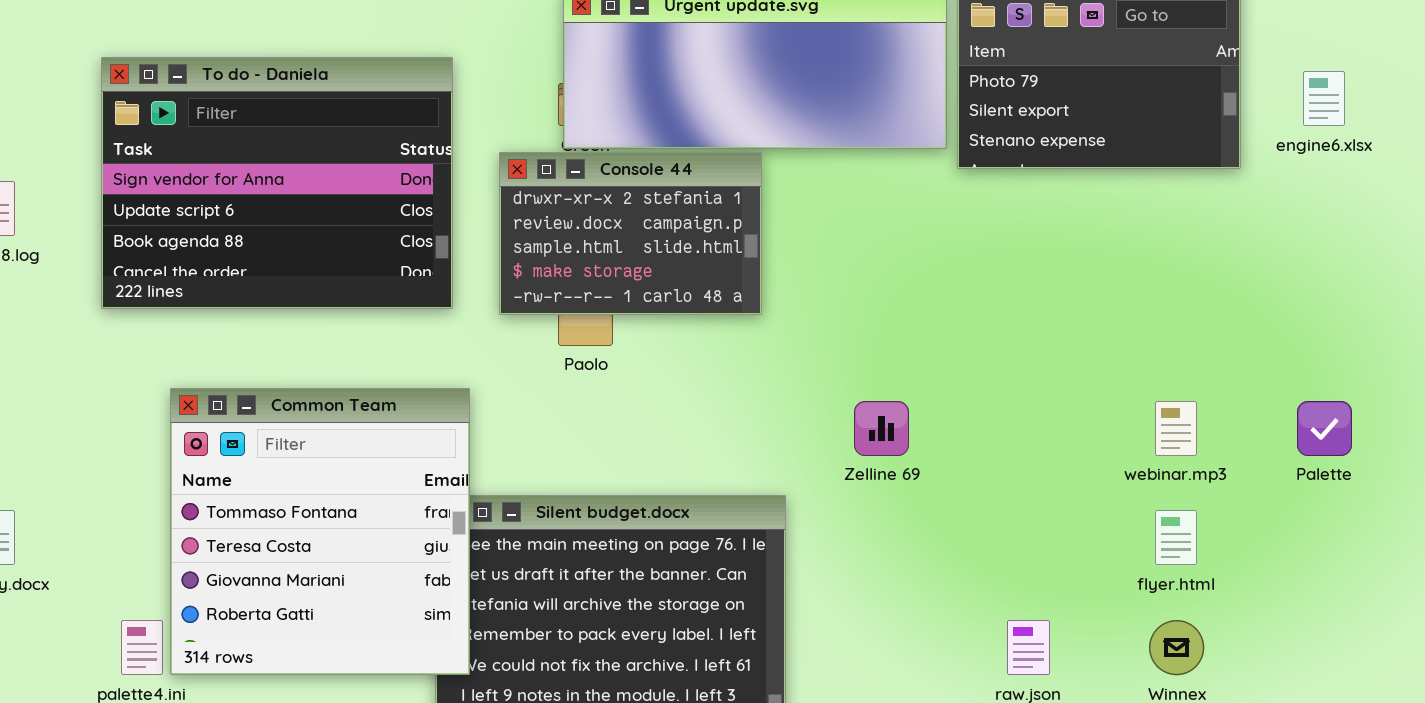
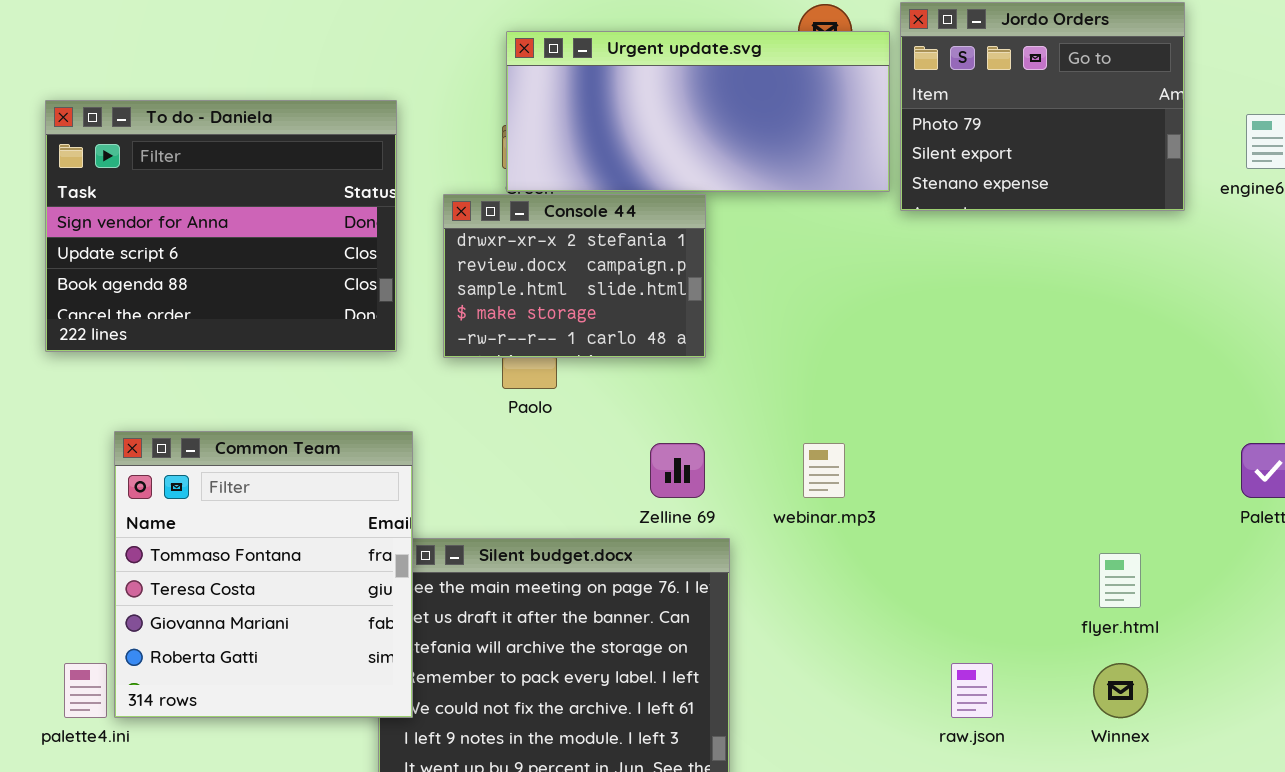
Zelline 69: [854,401,909,456] -> [650,443,705,498], moved
webinar.mp3: [1155,401,1197,456] -> [803,443,845,498], moved

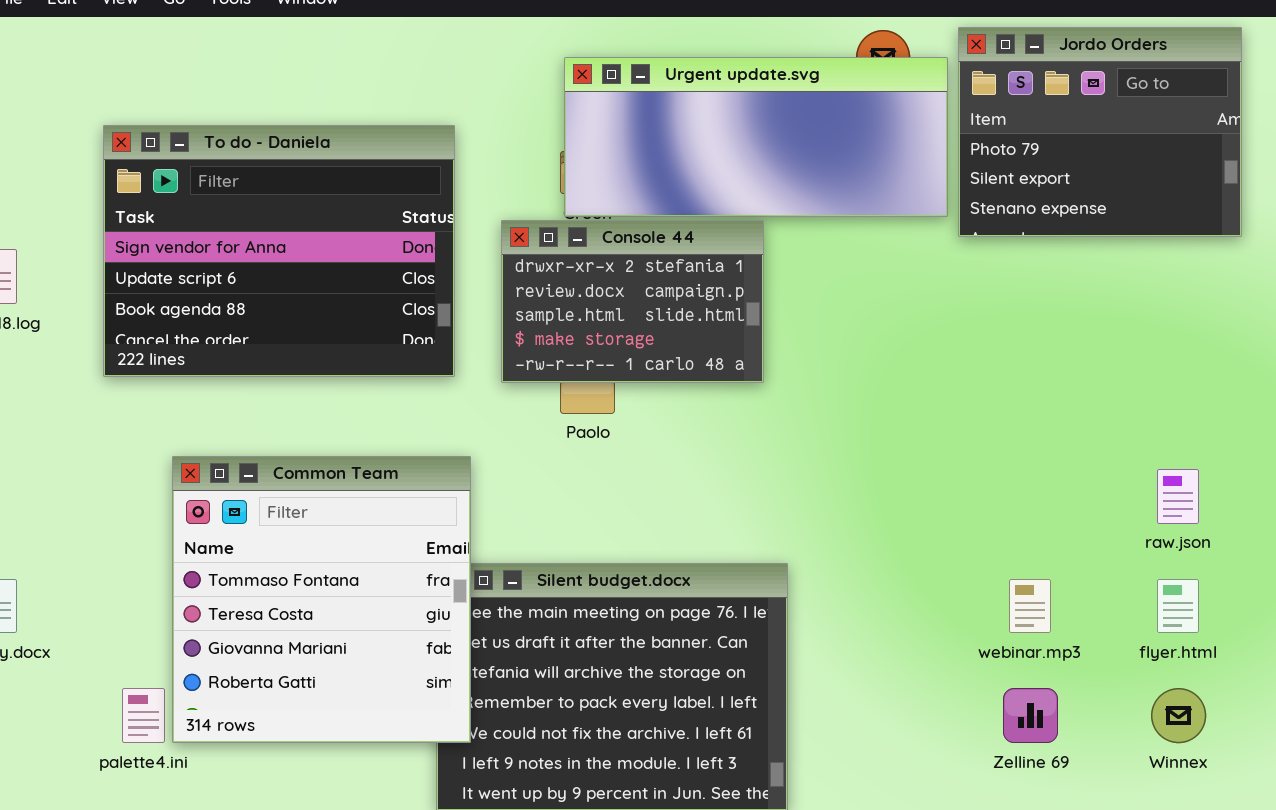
Zelline 69: [650,443,705,498] -> [1003,688,1058,743], moved
webinar.mp3: [803,443,845,498] -> [1009,579,1051,633], moved
raw.json: [951,663,993,718] -> [1157,469,1199,524], moved

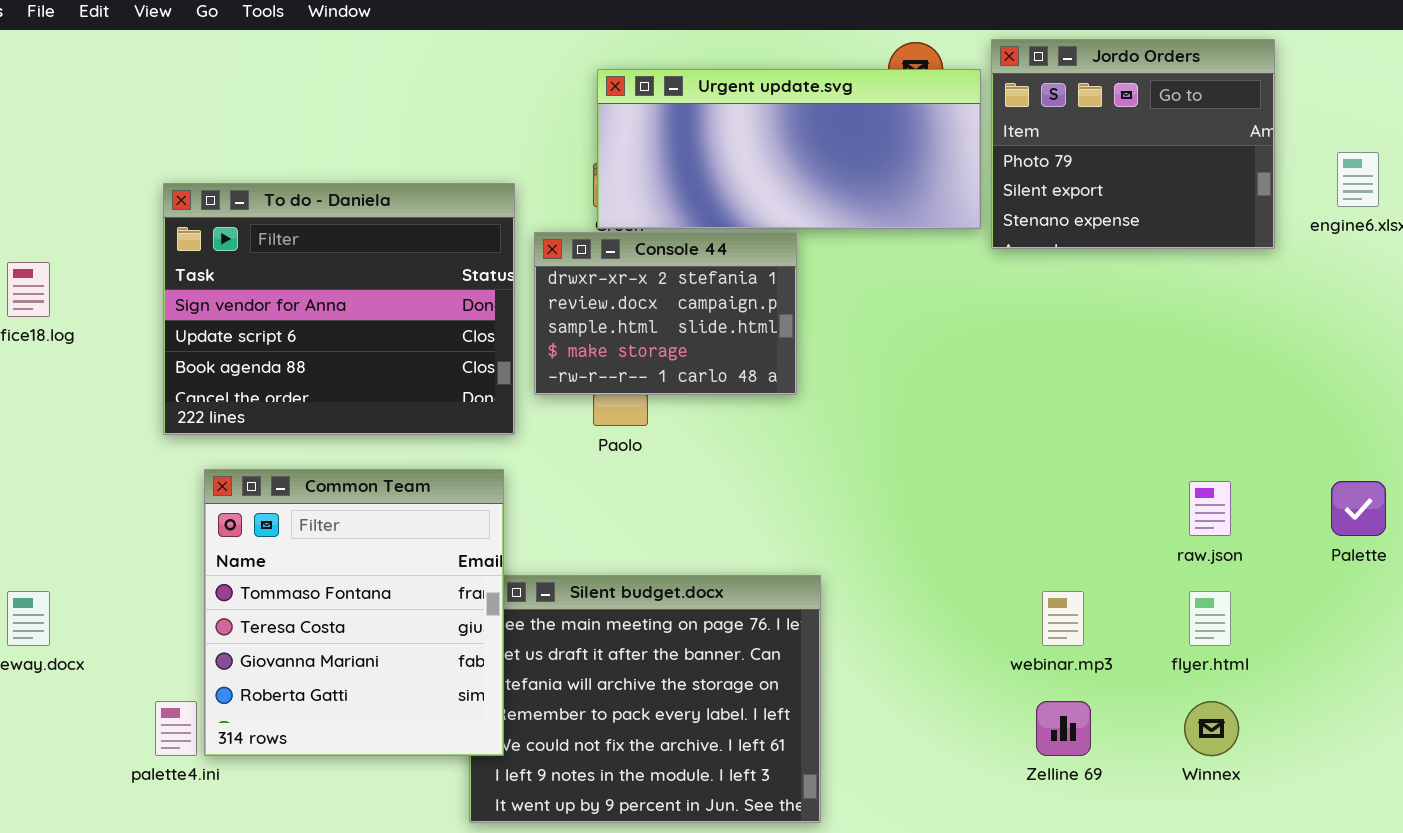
To do - Daniela: [103,125,455,377] -> [163,183,515,435], moved

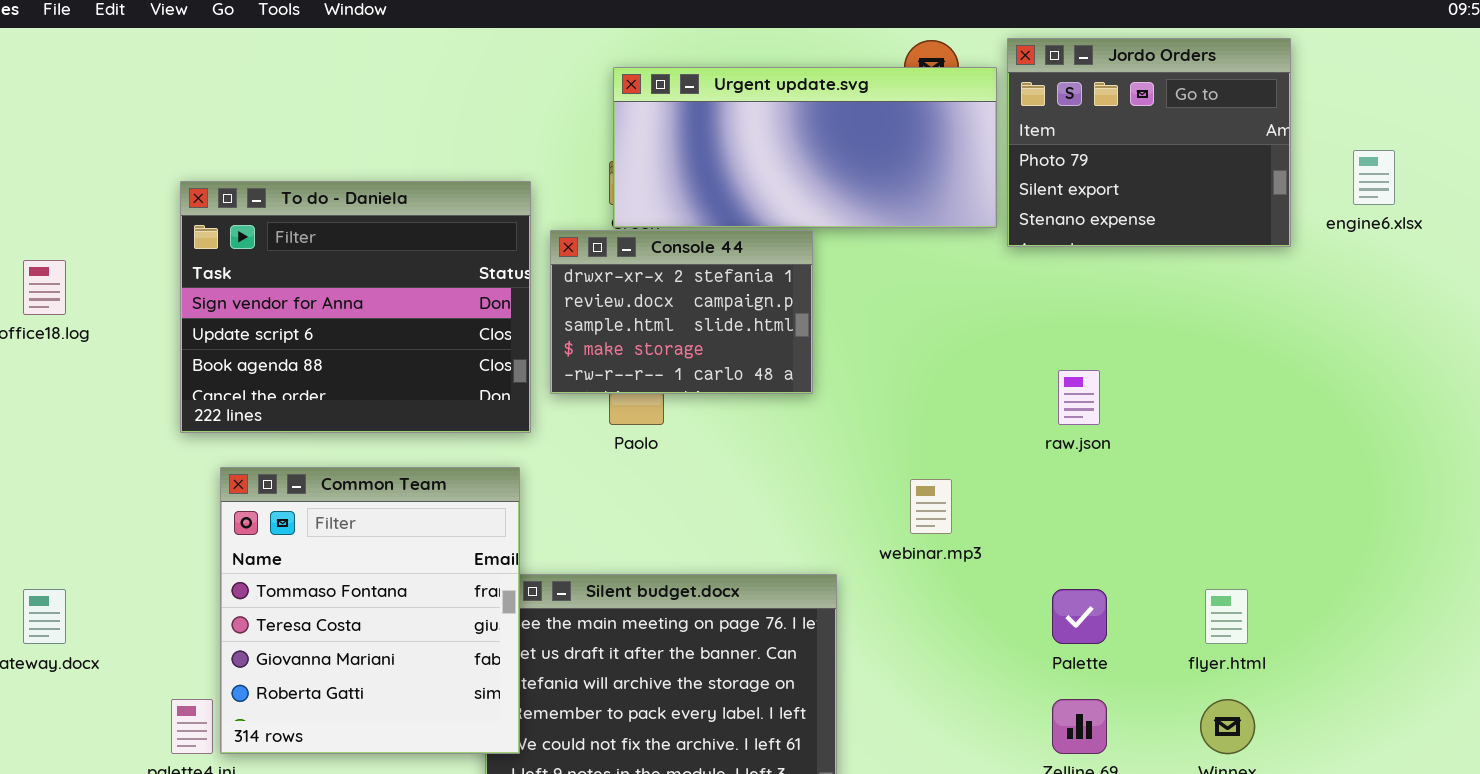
raw.json: [1189,481,1231,536] -> [1058,370,1100,425], moved
Palette: [1331,481,1386,536] -> [1052,589,1107,644], moved
webinar.mp3: [1042,591,1084,646] -> [910,479,952,534], moved

